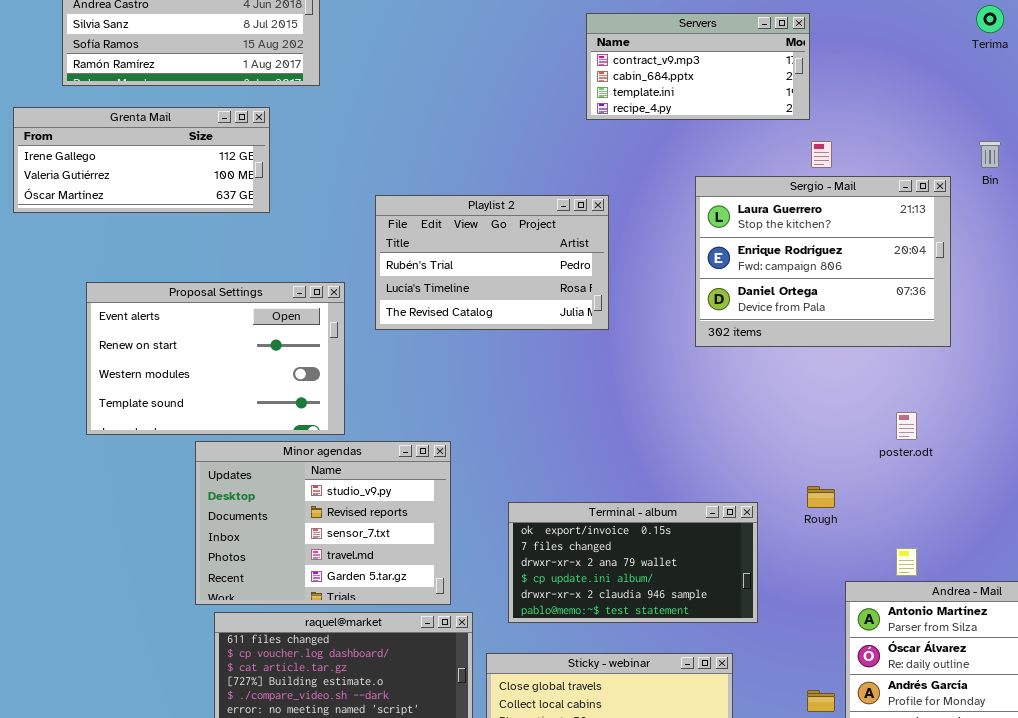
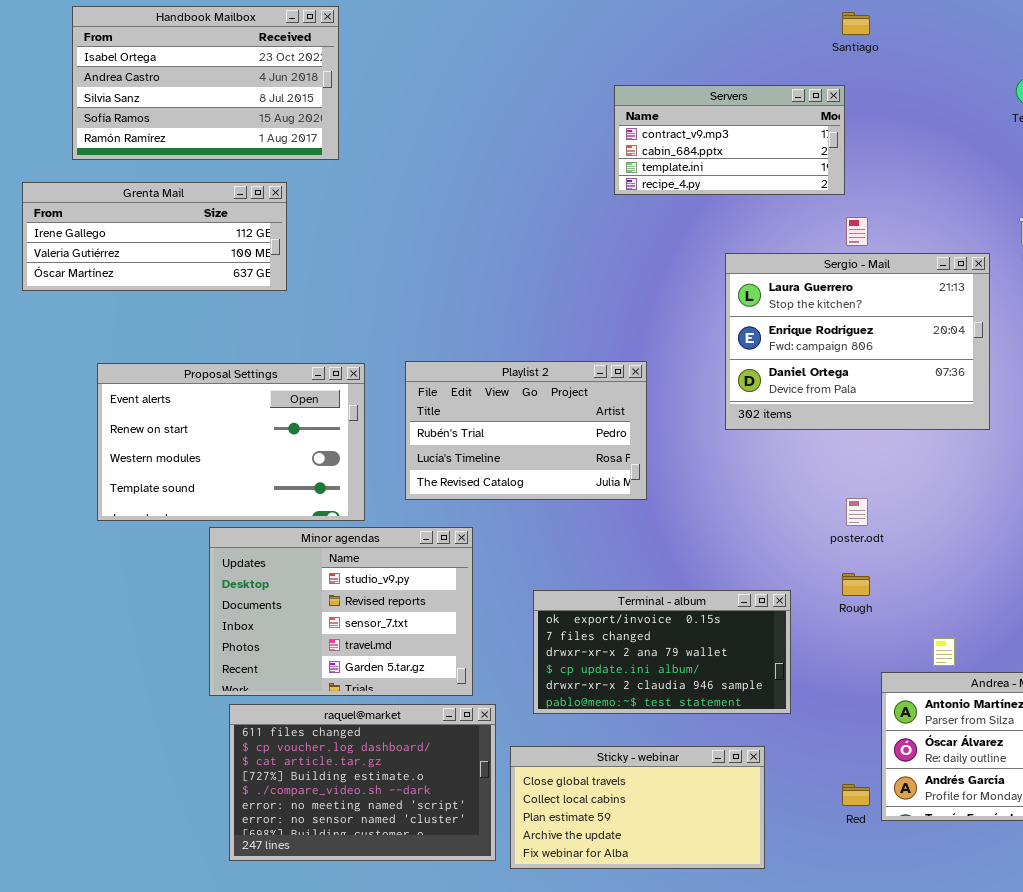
Playlist 2: [375,195,609,330] -> [405,361,647,500], moved
poster.odt: [896,412,917,440] -> [846,498,868,526], moved

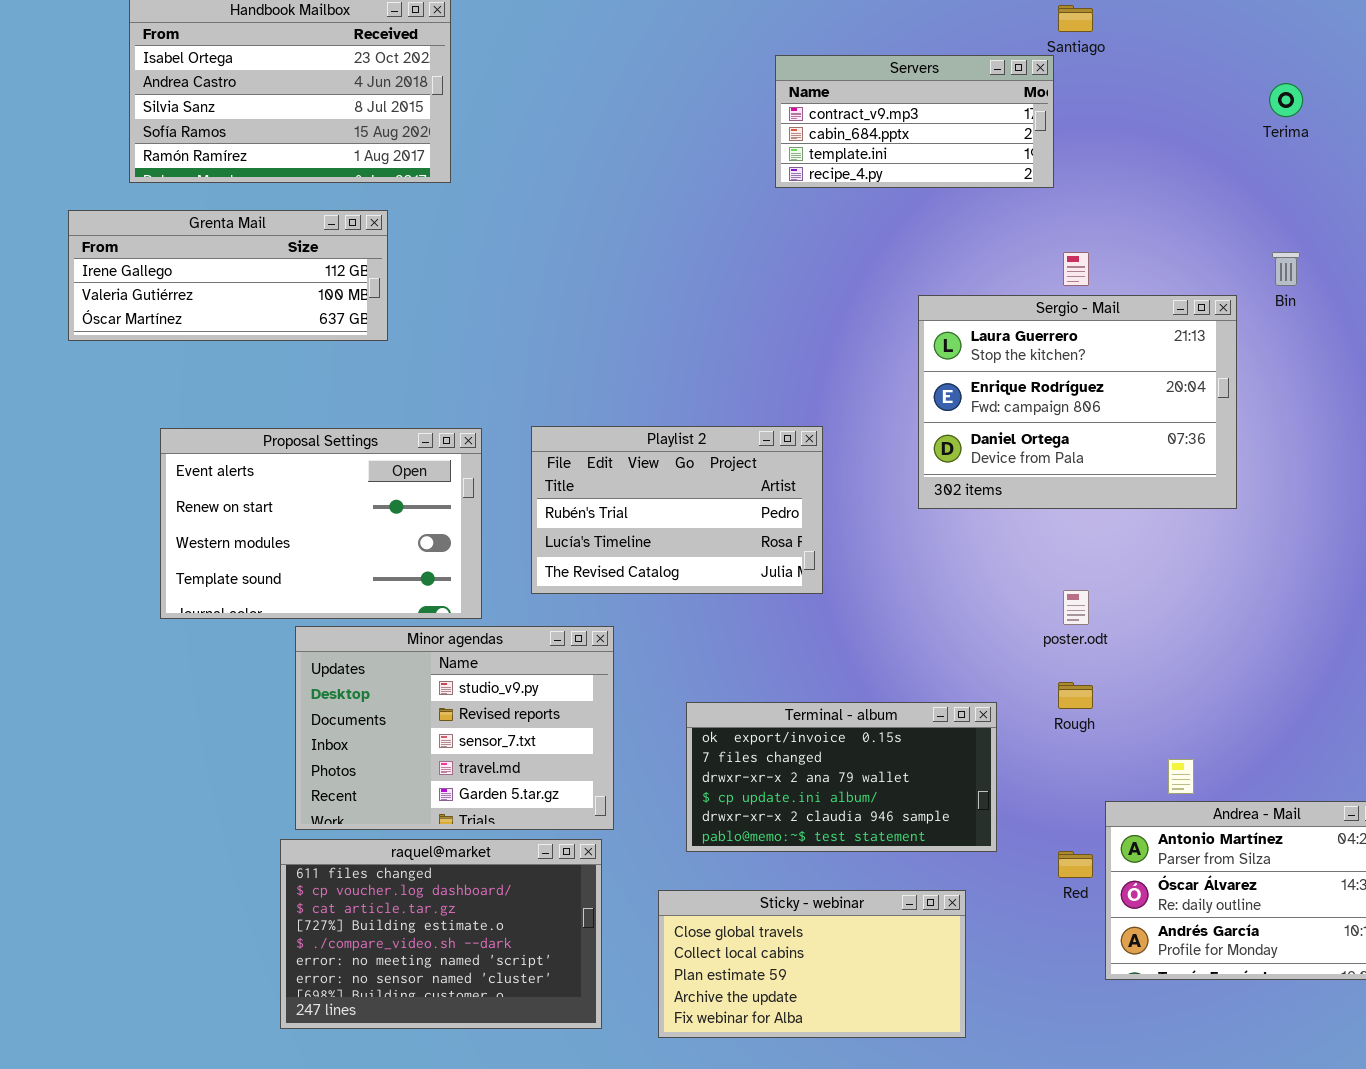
Servers: [614,85,845,195] -> [775,55,1054,188], moved
raquel@market: [229,704,496,861] -> [280,839,602,1029], moved
Red: [842,784,870,806] -> [1058,851,1093,878], moved

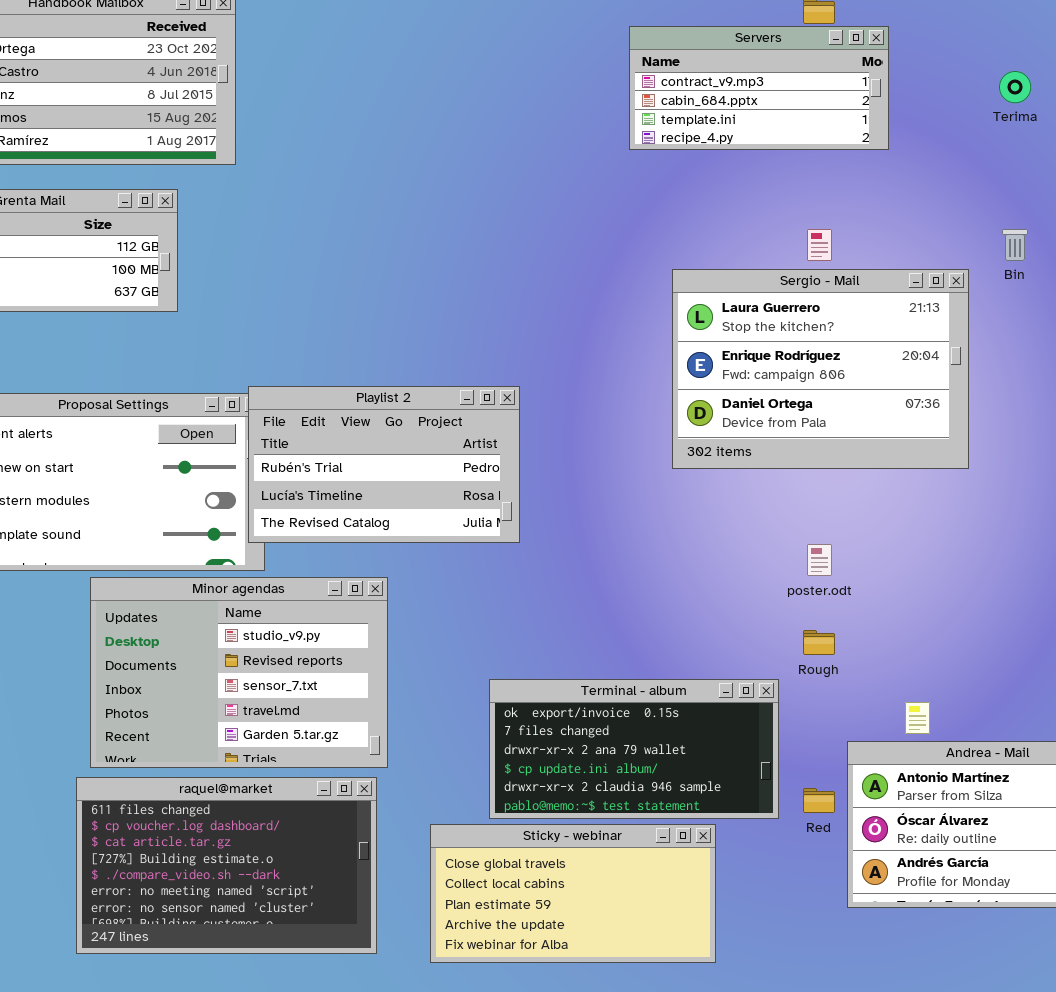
Servers: [775,55,1054,188] -> [629,26,889,150], moved
Playlist 2: [531,426,823,594] -> [248,386,520,543], moved
Terminal - album: [686,702,997,852] -> [489,679,779,819], moved

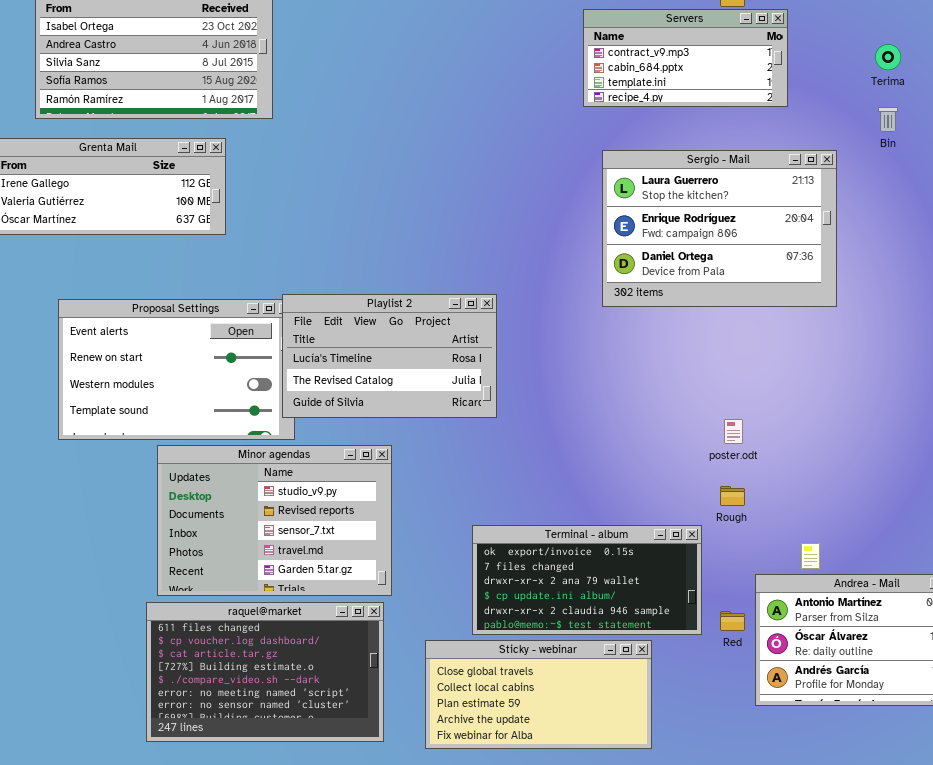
Bin: [1002,229,1028,261] -> [878,107,898,132], moved
Sergio - Mail: [672,269,969,469] -> [602,150,837,307], moved
Playlist 2: [248,386,520,543] -> [282,294,497,418], scrolled down 1 row

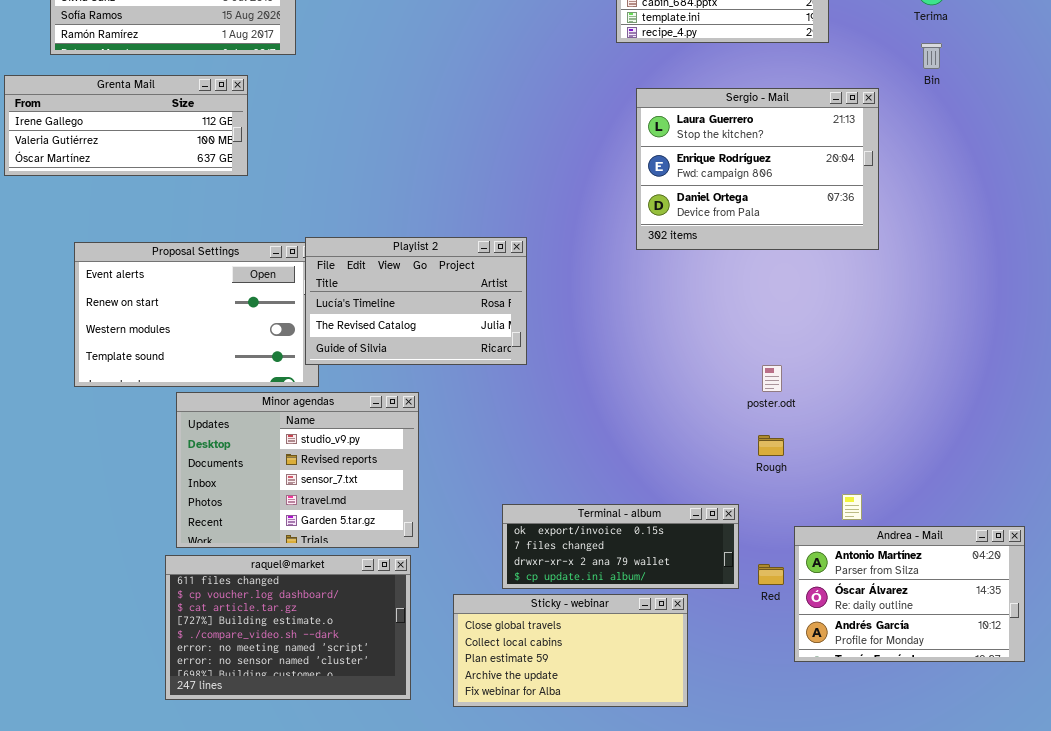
Terminal - album: [472,525,702,635] -> [502,504,739,589], resized

